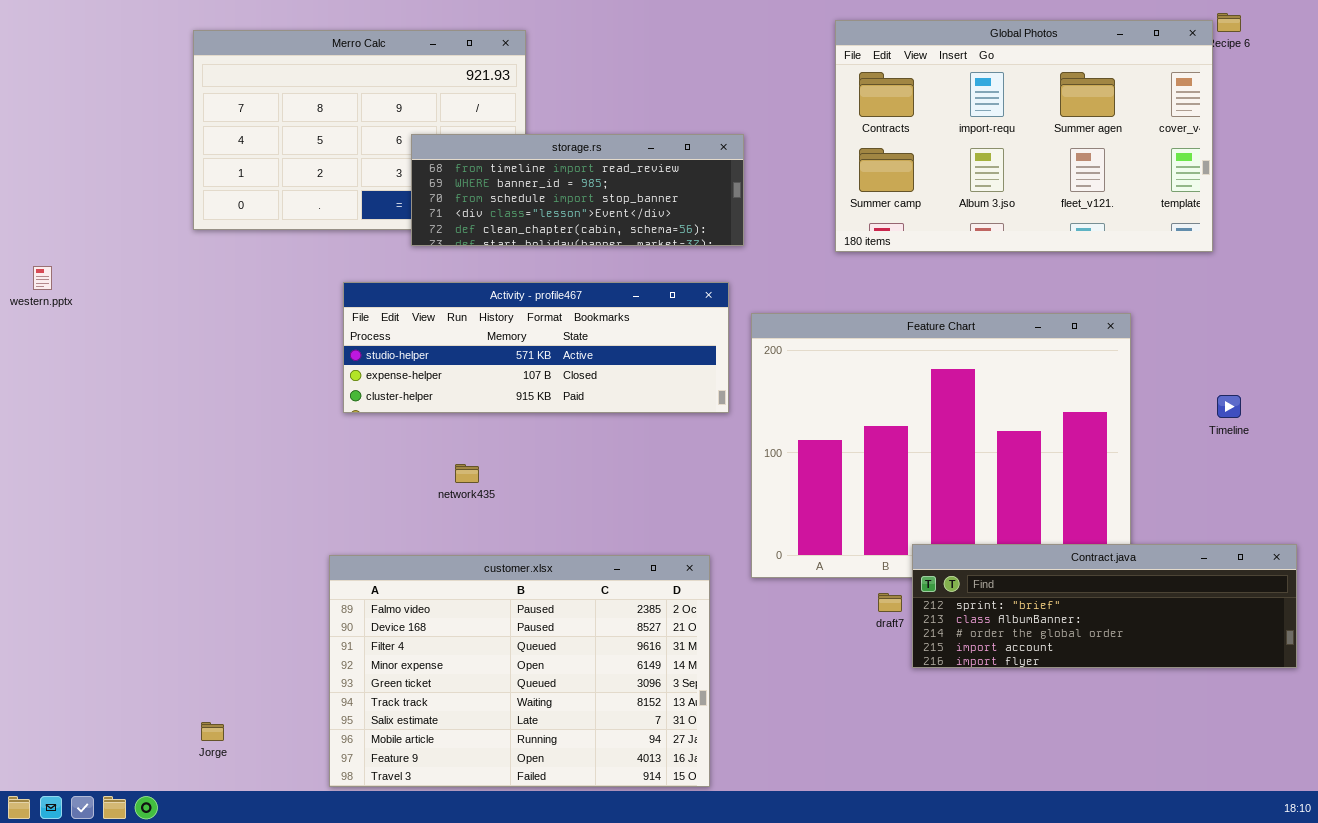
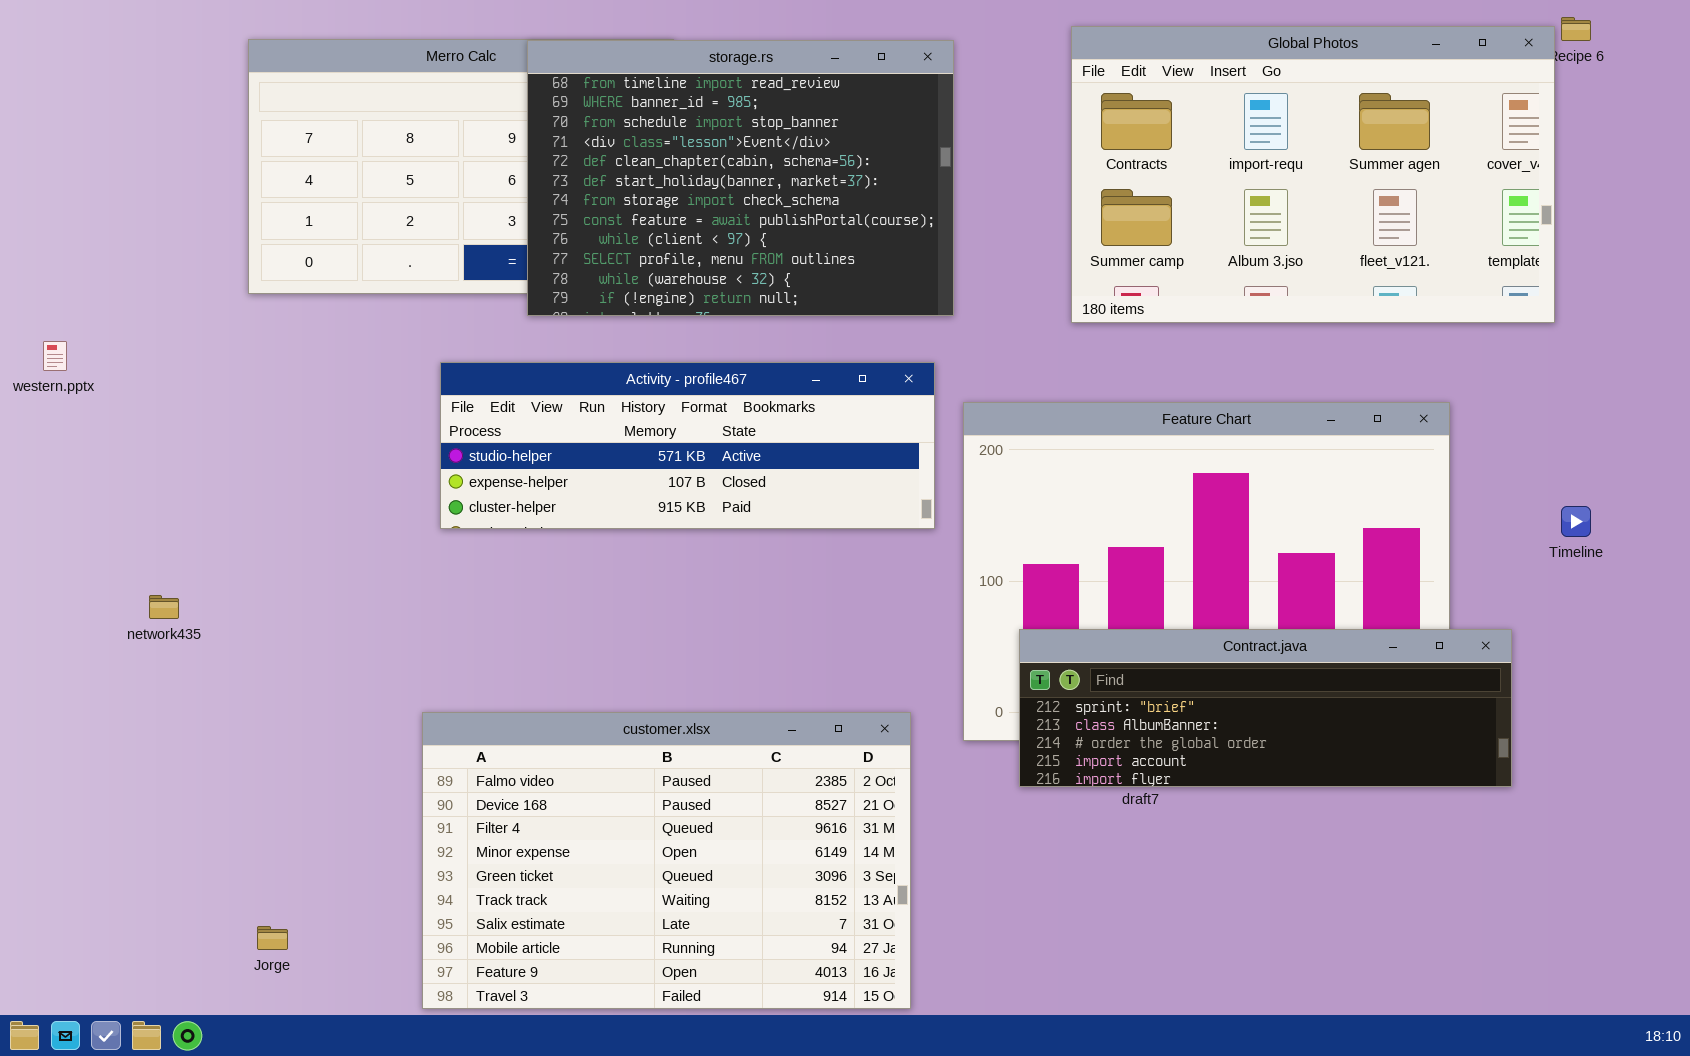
storage.rs: [411,134,744,246] -> [527,40,954,316], resized
network435: [455,464,479,483] -> [149,595,179,619], moved
Contract.java: [912,544,1297,668] -> [1019,629,1512,787], moved

